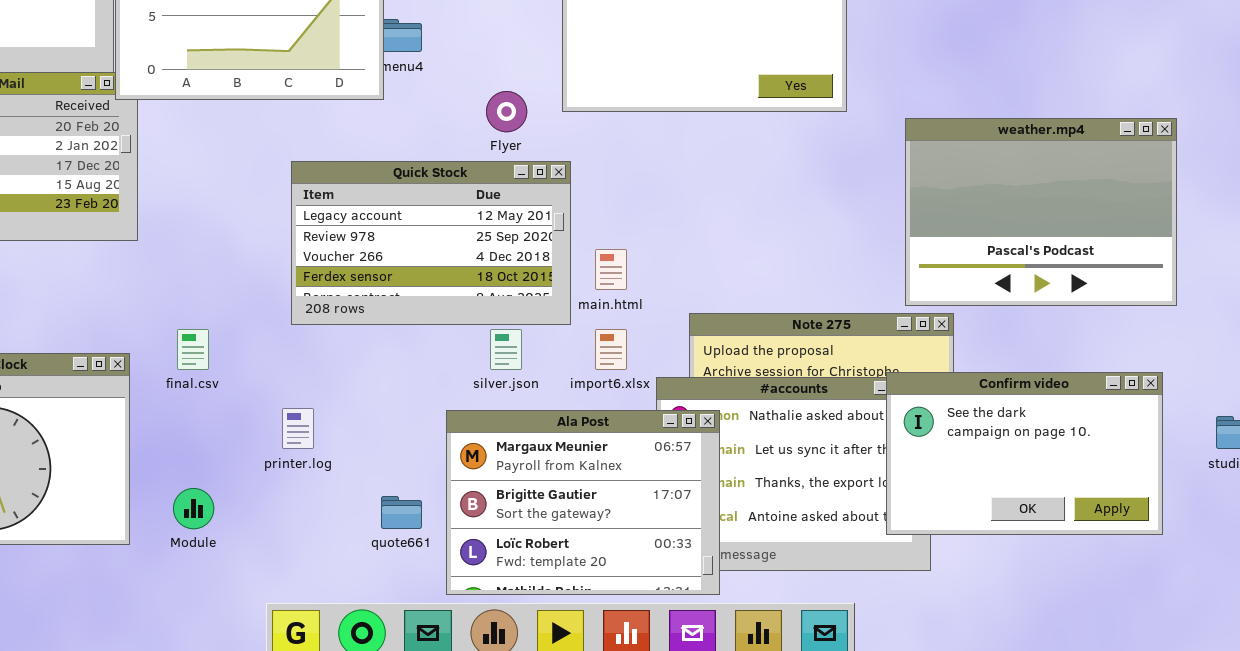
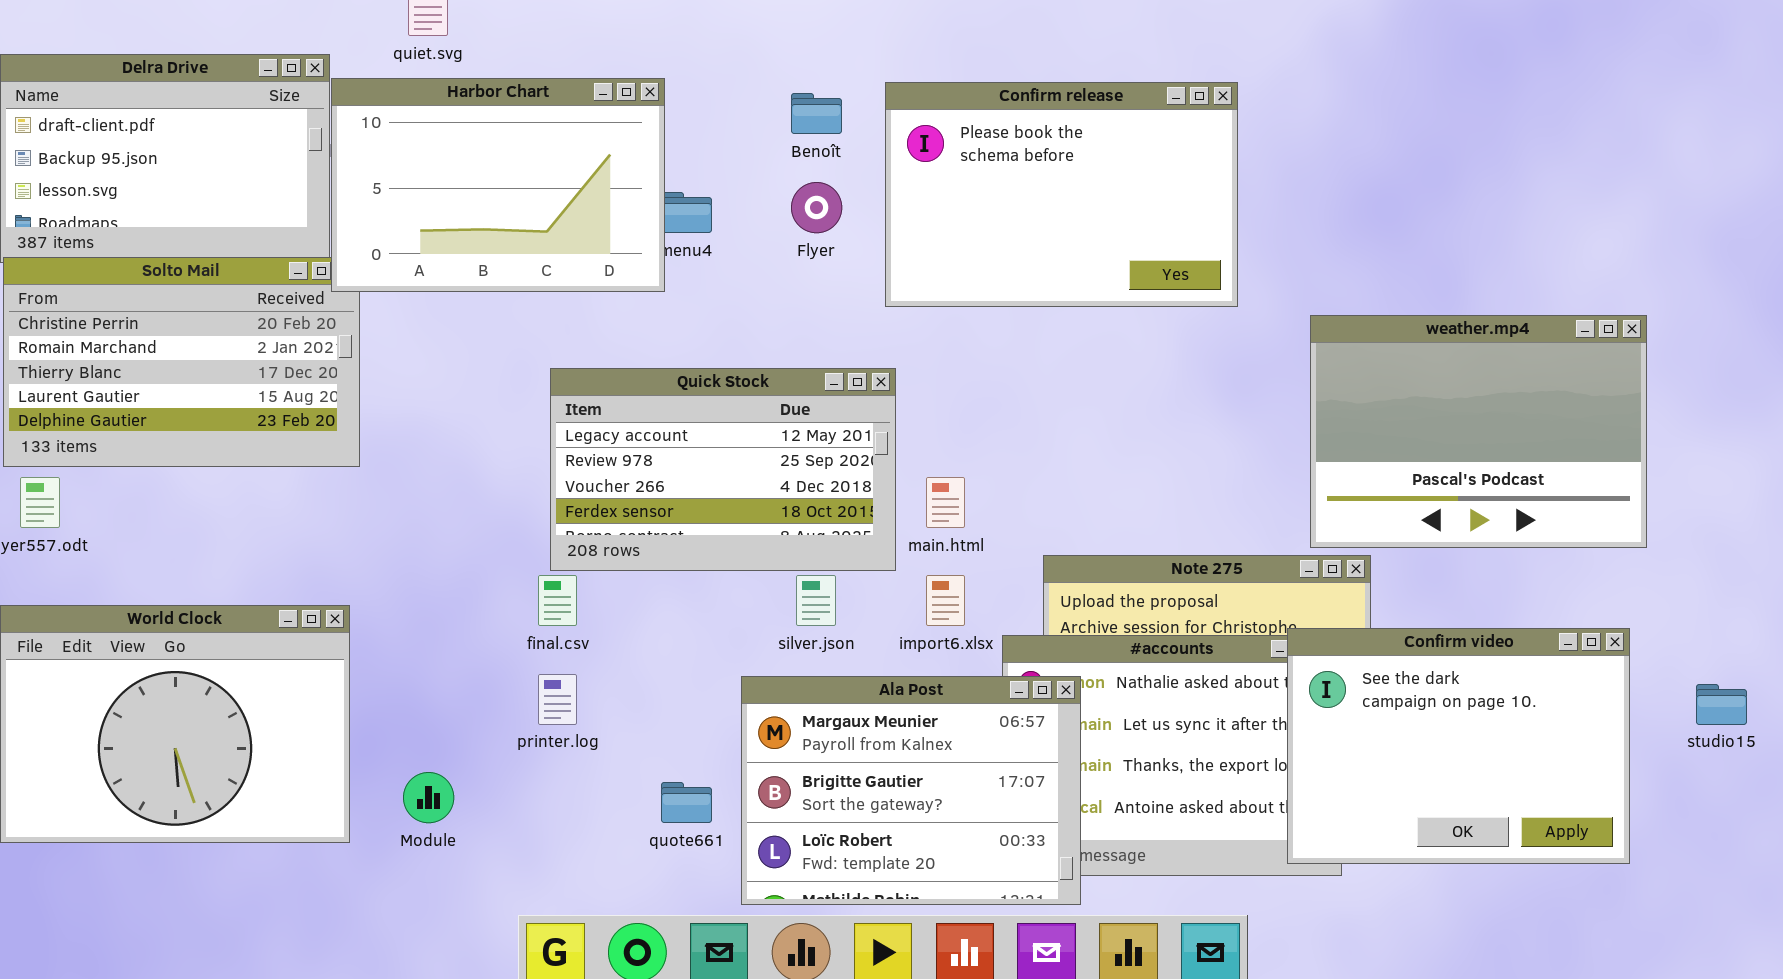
Flyer: [486,91,527,132] -> [791,182,842,233], moved
final.csv: [177,329,209,370] -> [538,575,577,626], moved
Confirm video: [886,372,1163,535] -> [1287,628,1630,864], resized

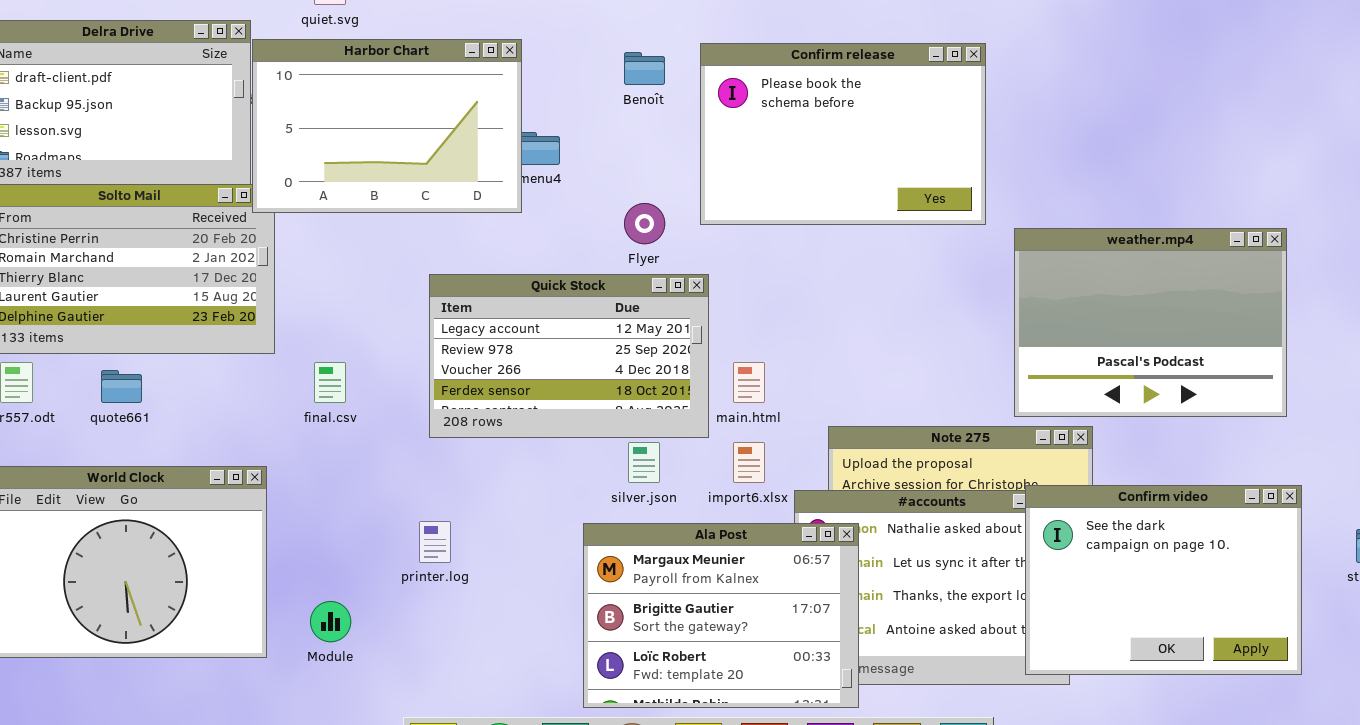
Flyer: [791,182,842,233] -> [624,203,665,244], moved
weather.mp4: [1310,315,1647,548] -> [1014,228,1287,417], moved
final.csv: [538,575,577,626] -> [314,362,346,403], moved
quote661: [661,782,712,823] -> [101,370,142,403], moved

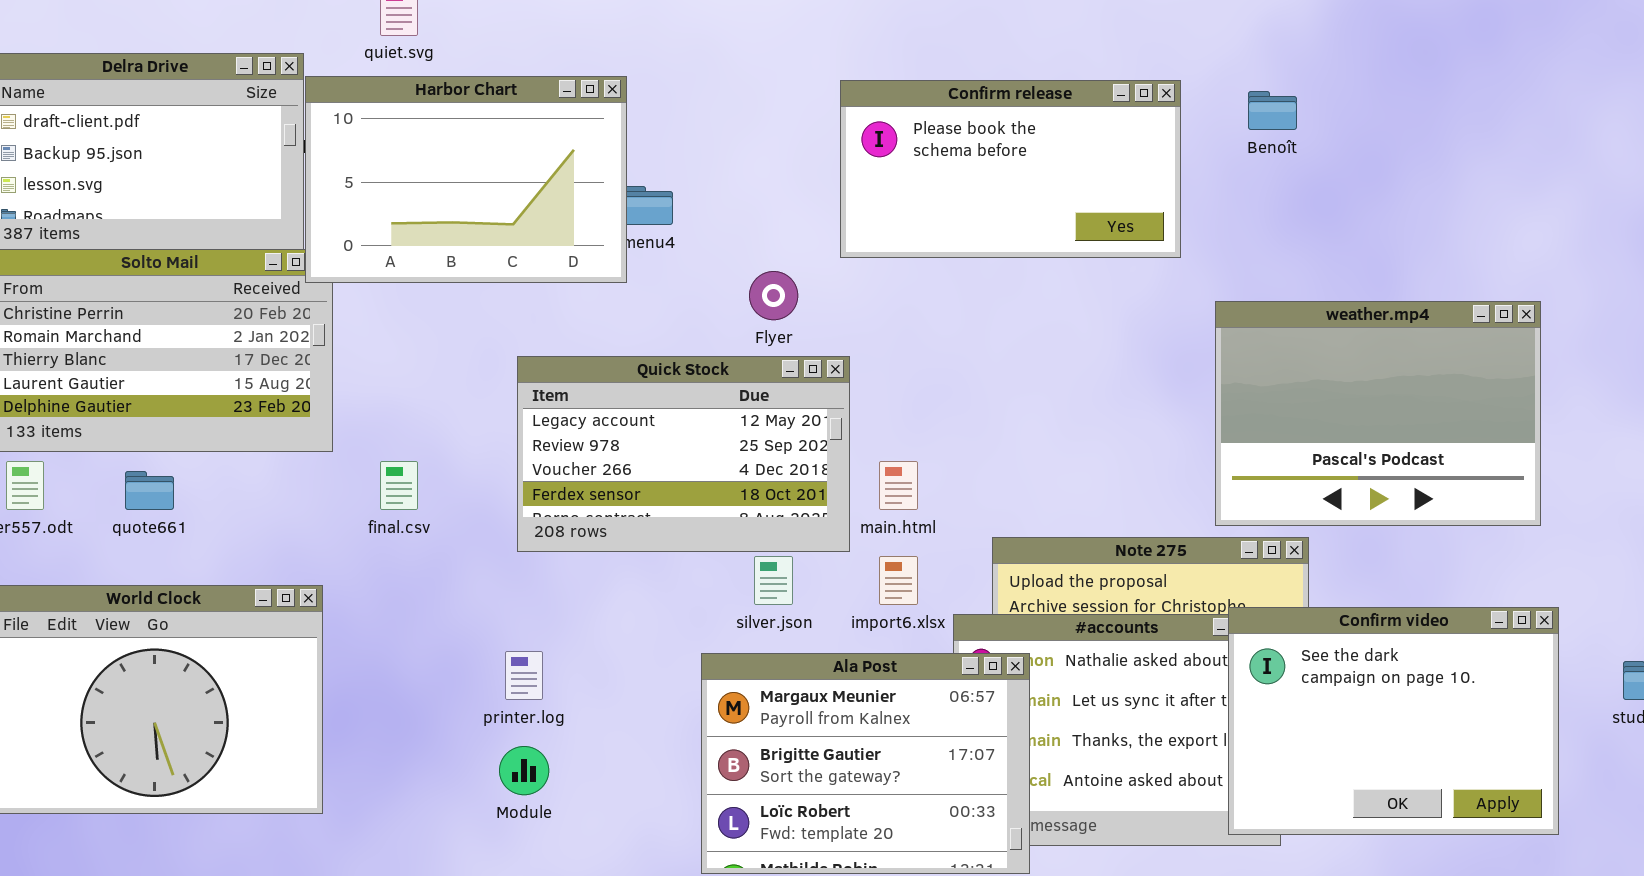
Confirm release: [700,43,986,225] -> [840,80,1181,258], resized
Benoît: [624,52,665,85] -> [1248,91,1297,130], moved
Module: [310,601,351,642] -> [499,746,549,795], moved

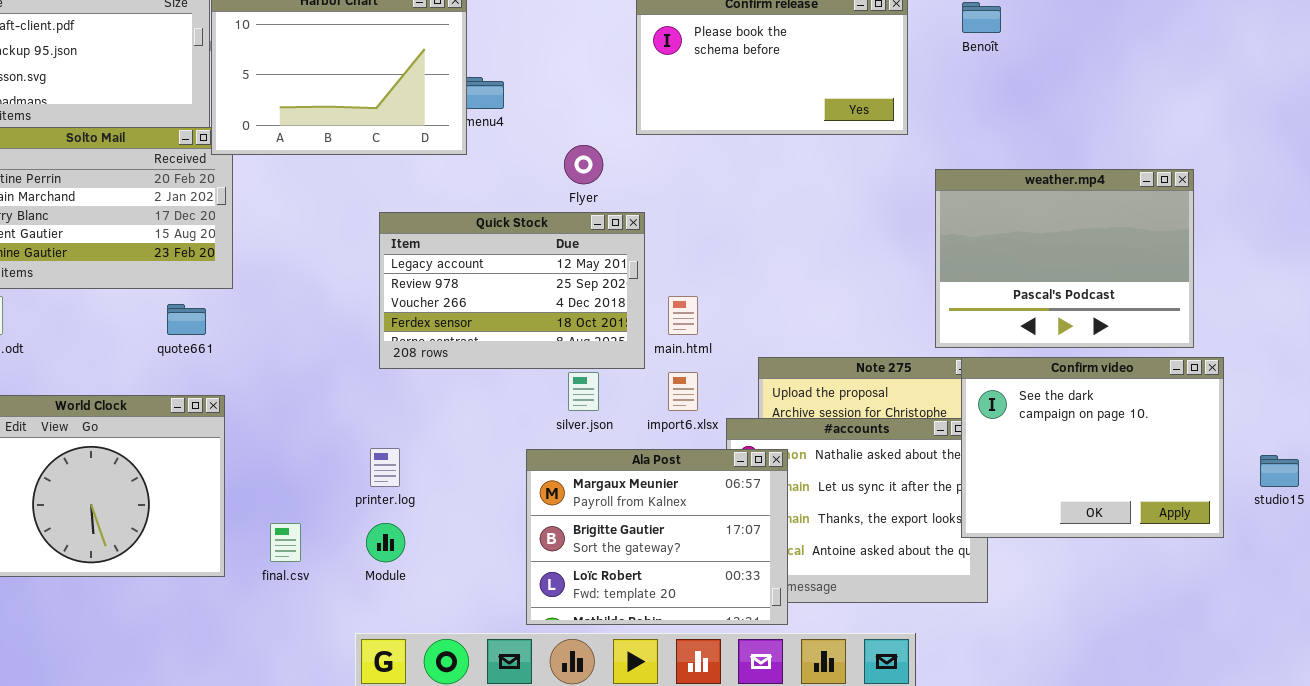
final.csv: [380,461,418,510] -> [270,523,301,562], moved
quote661: [125,471,174,510] -> [167,304,206,335], moved
Confirm video: [1228,607,1559,835] -> [961,357,1224,538], moved

